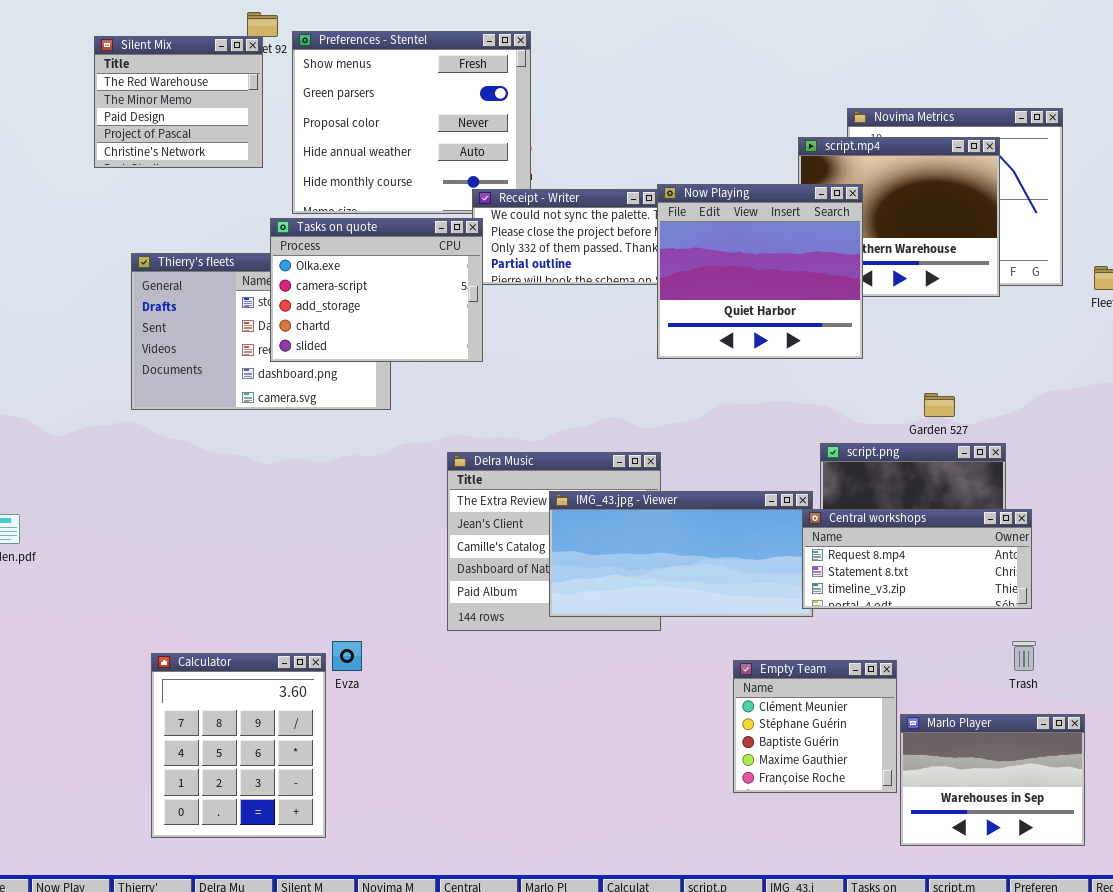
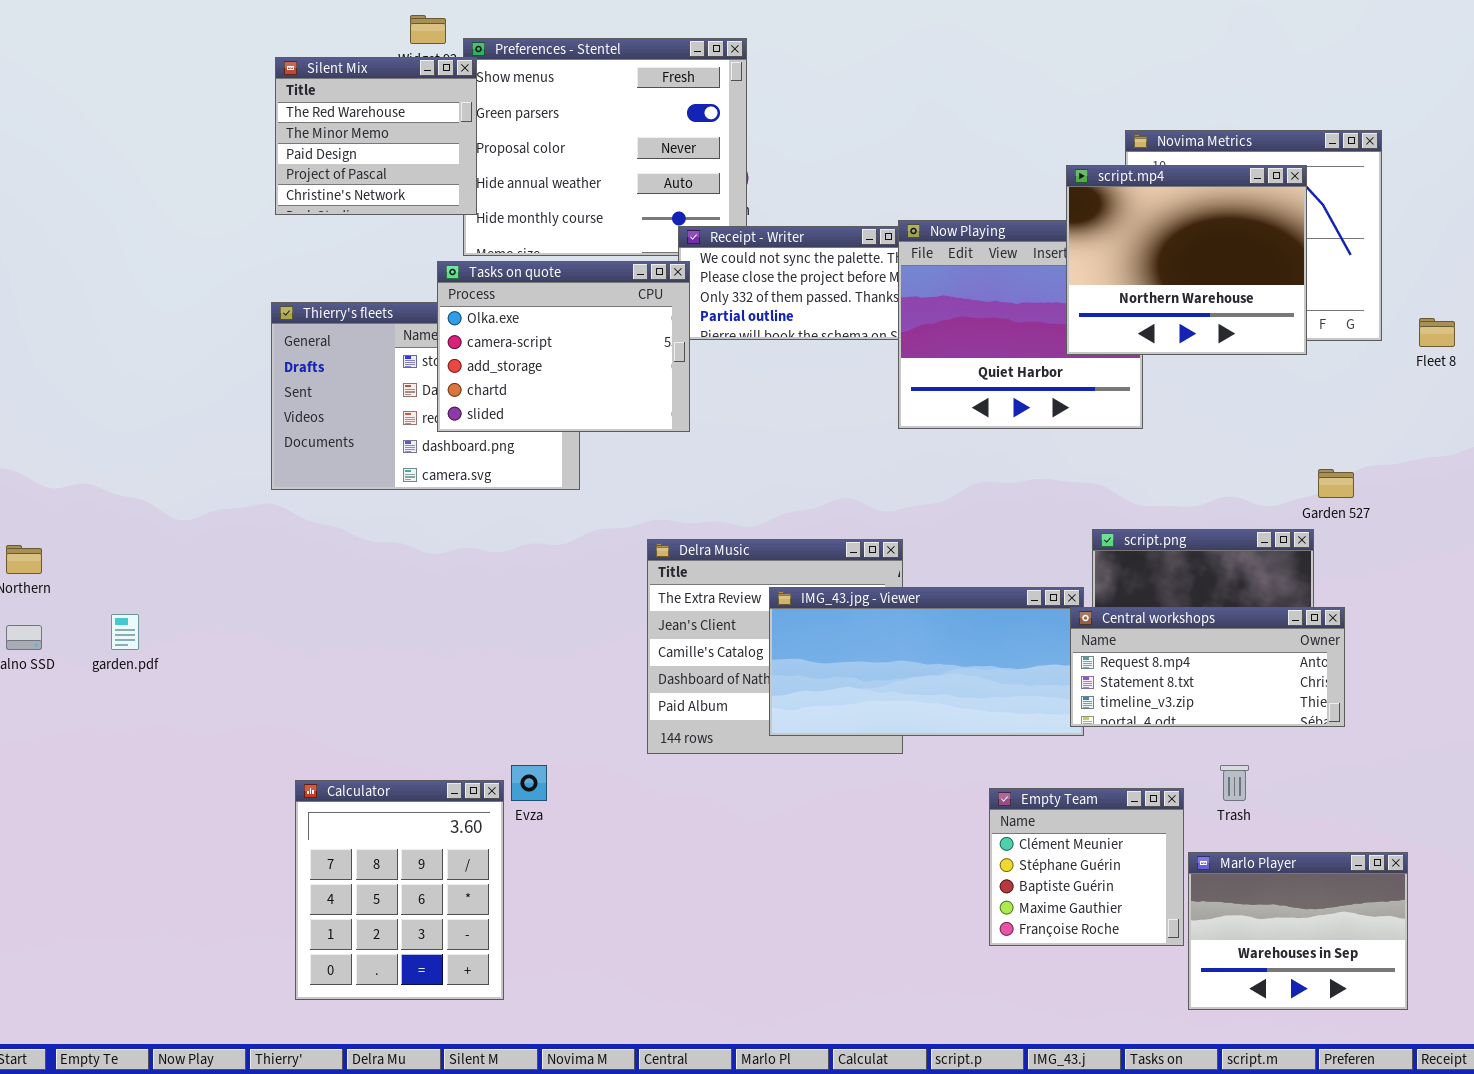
Silent Mix: [94,36,263,168] -> [275,57,477,215], moved
script.mp4: [798,137,1000,297] -> [1066,165,1307,355], raised
Garden 527: [924,393,955,417] -> [1318,469,1354,498], moved
Trash: [1012,641,1036,671] -> [1220,765,1249,801], moved

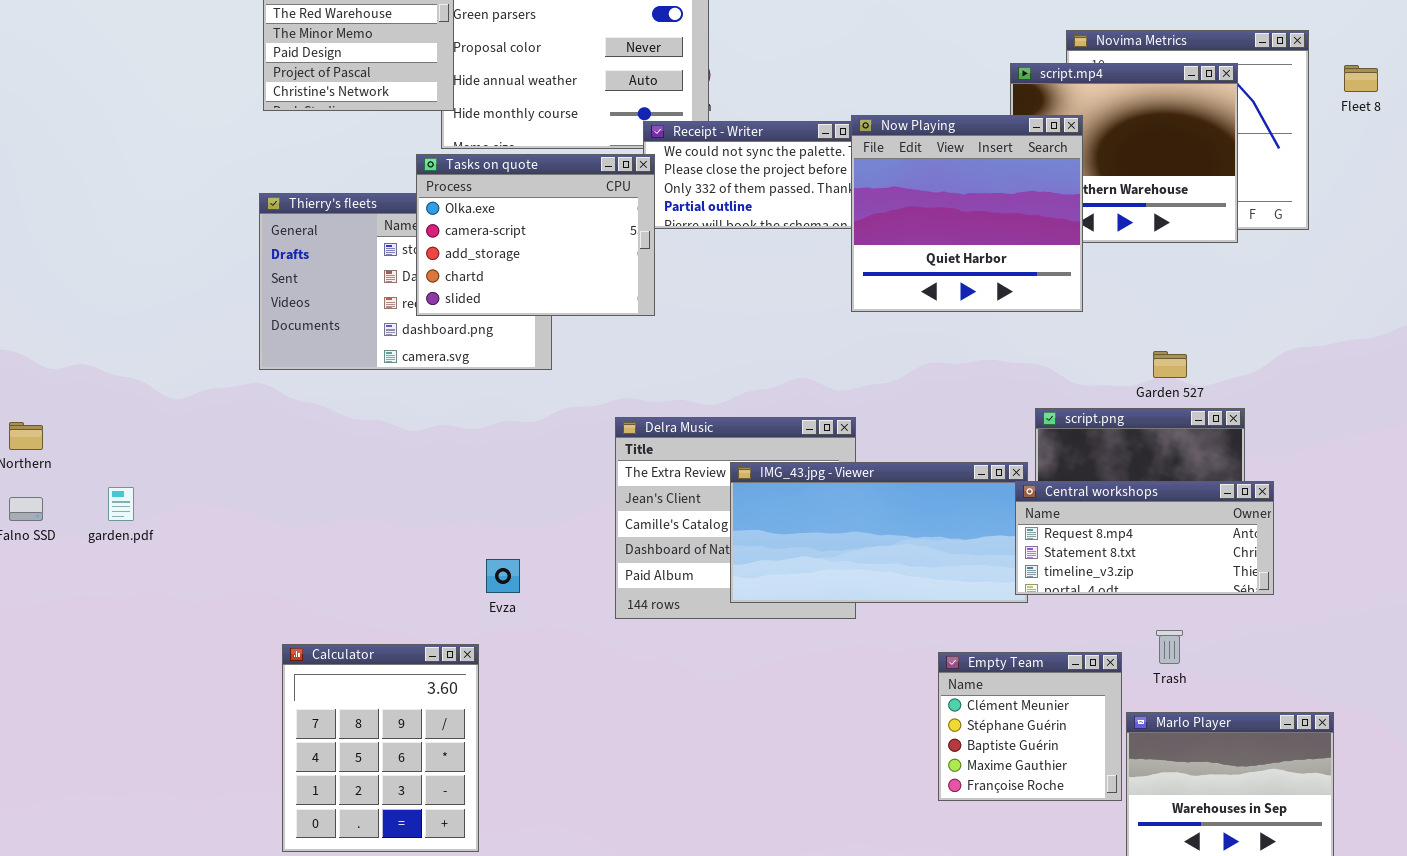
Now Playing: [898,220,1143,429] -> [851,115,1083,312], raised
Fleet 8: [1419,318,1455,347] -> [1344,65,1378,92], moved
Garden 527: [1318,469,1354,498] -> [1153,351,1187,378], moved
Evza: [511,765,547,801] -> [486,559,520,593], moved

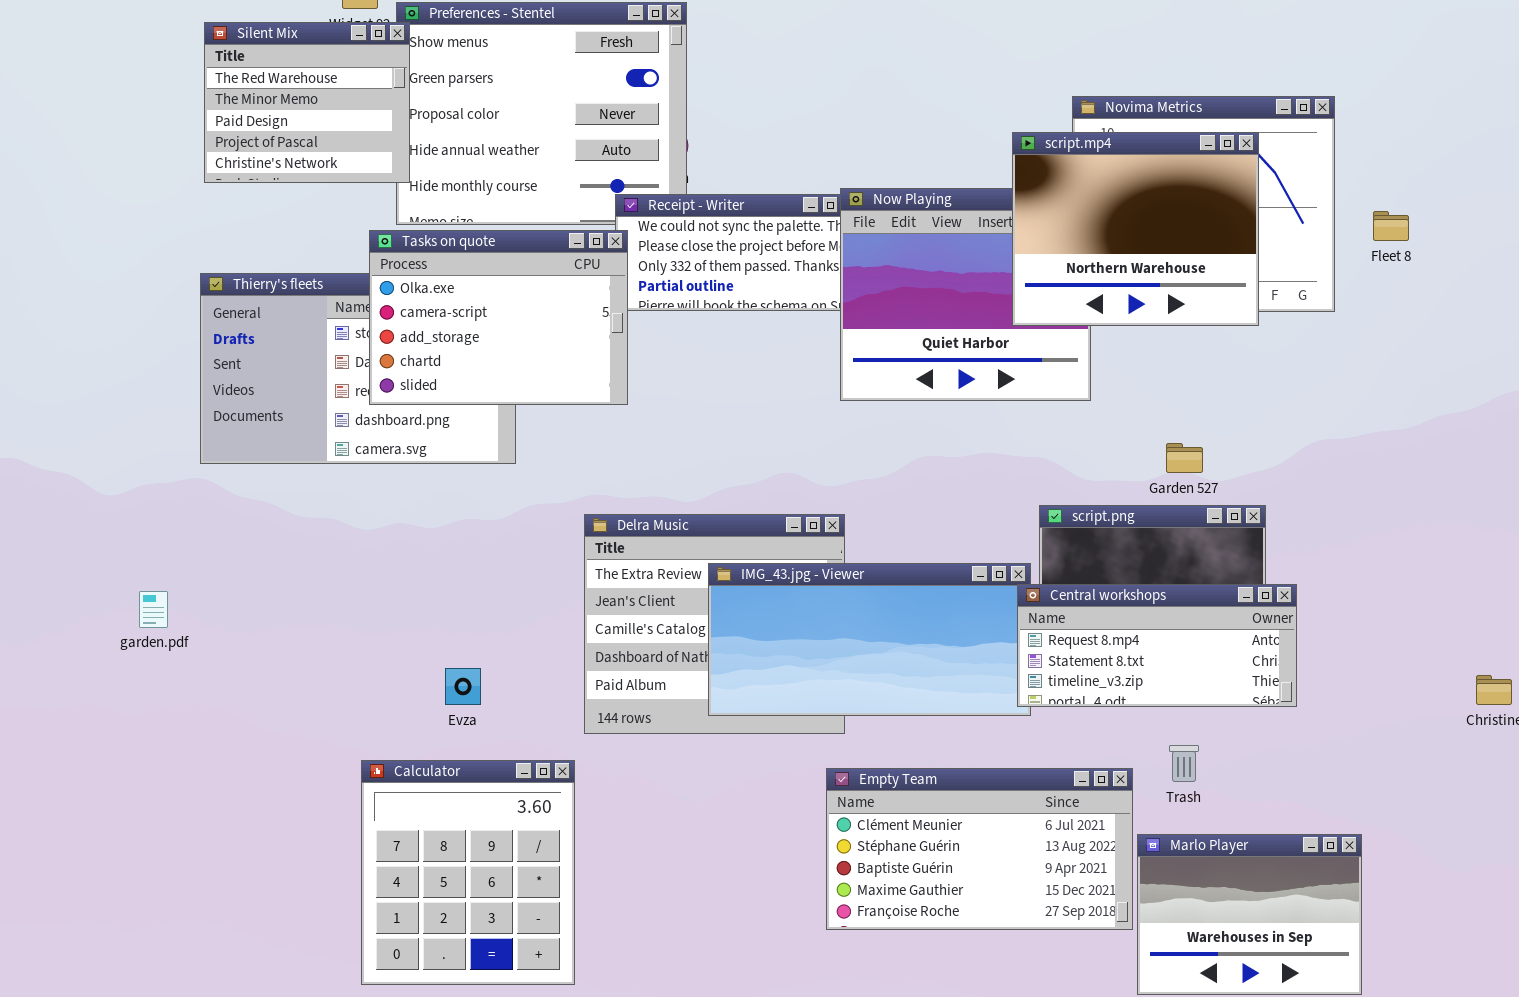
script.mp4: [1010,63,1238,243] -> [1012,132,1259,326], raised
Fleet 8: [1344,65,1378,92] -> [1373,211,1409,241], moved
garden.pdf: [108,487,134,521] -> [139,591,168,628], moved
Calculator: [282,644,479,852] -> [361,760,575,985], moved
Empty Team: [938,652,1122,801] -> [826,768,1133,930], resized

